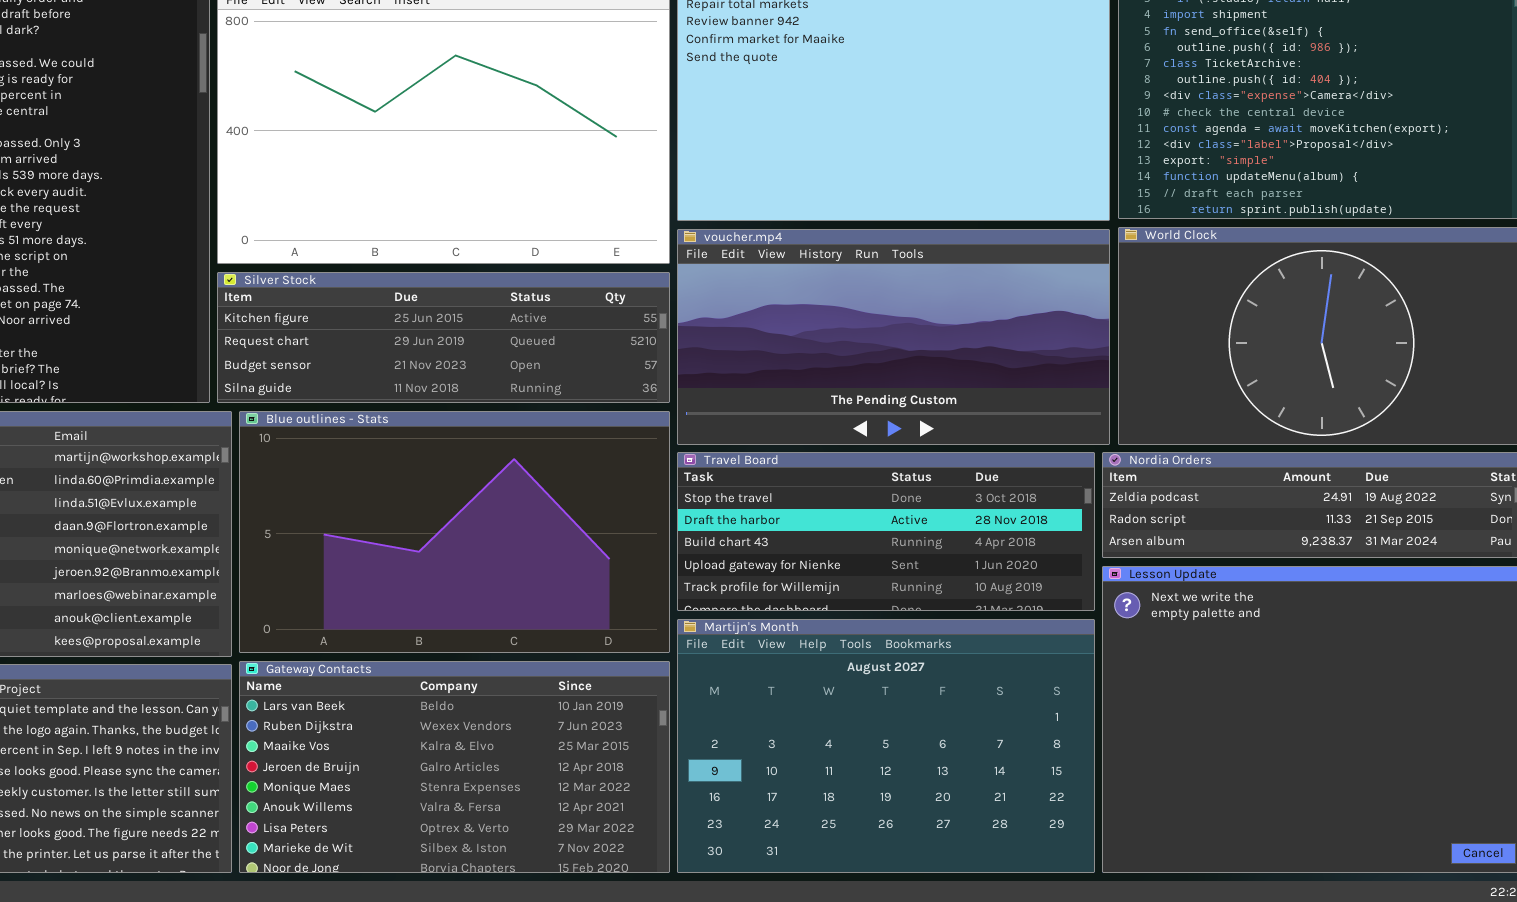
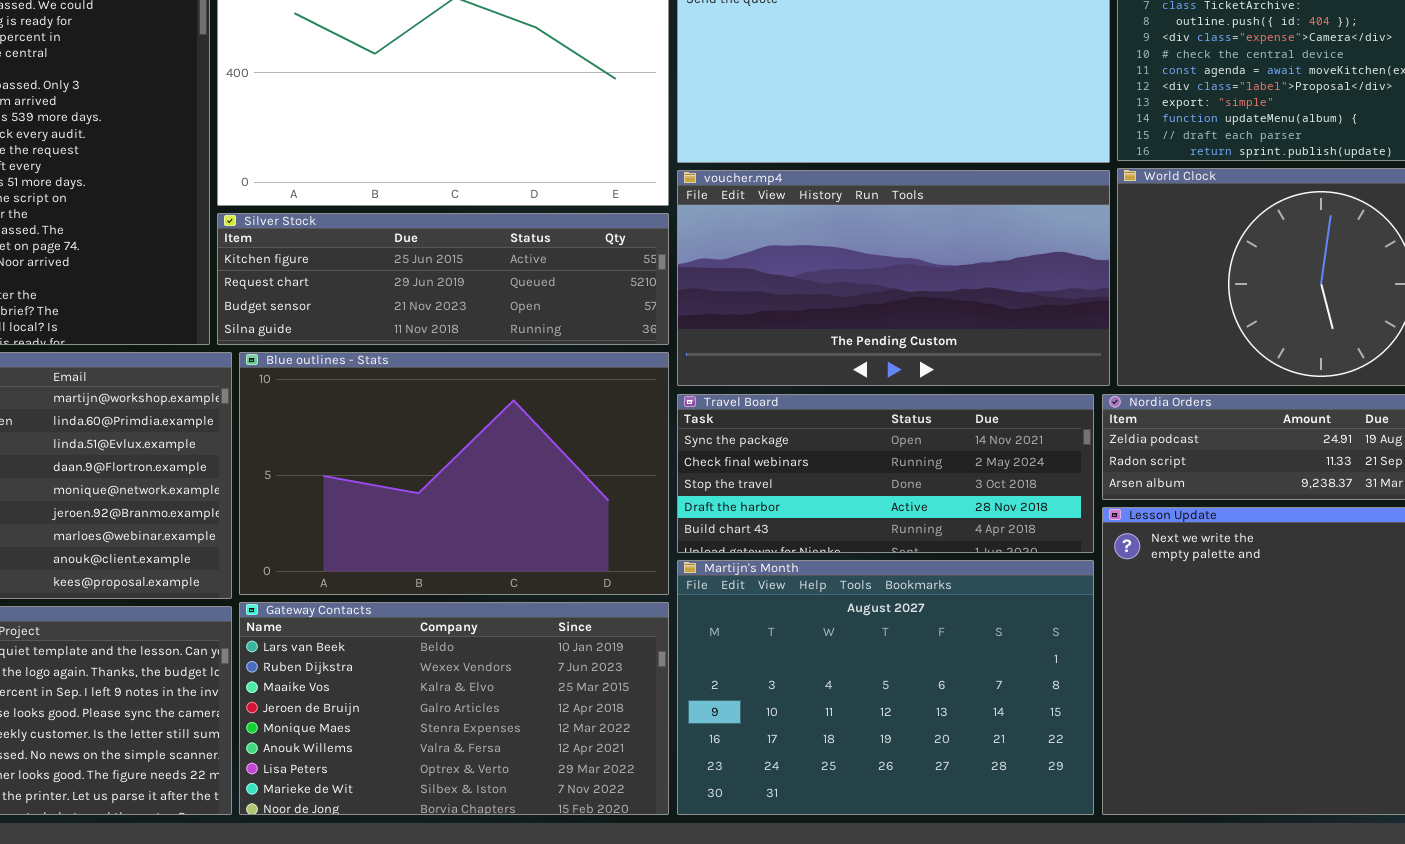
Travel Board: [677,452,1095,611] -> [677,394,1094,553], scrolled up 2 rows

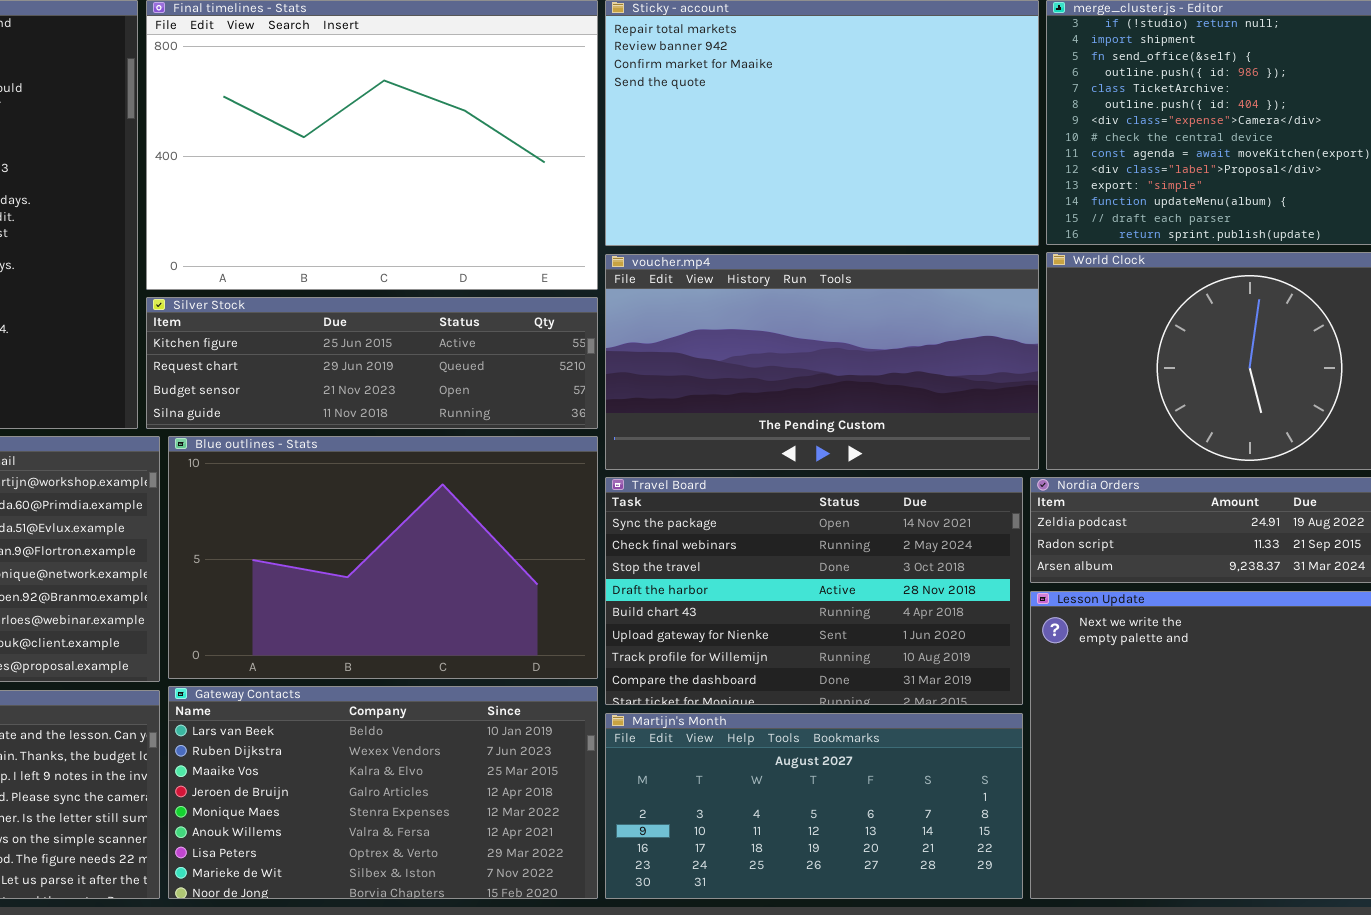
Travel Board: [677,394,1094,553] -> [605,477,1023,705], resized
Martijn's Month: [677,560,1094,815] -> [605,713,1023,899], resized

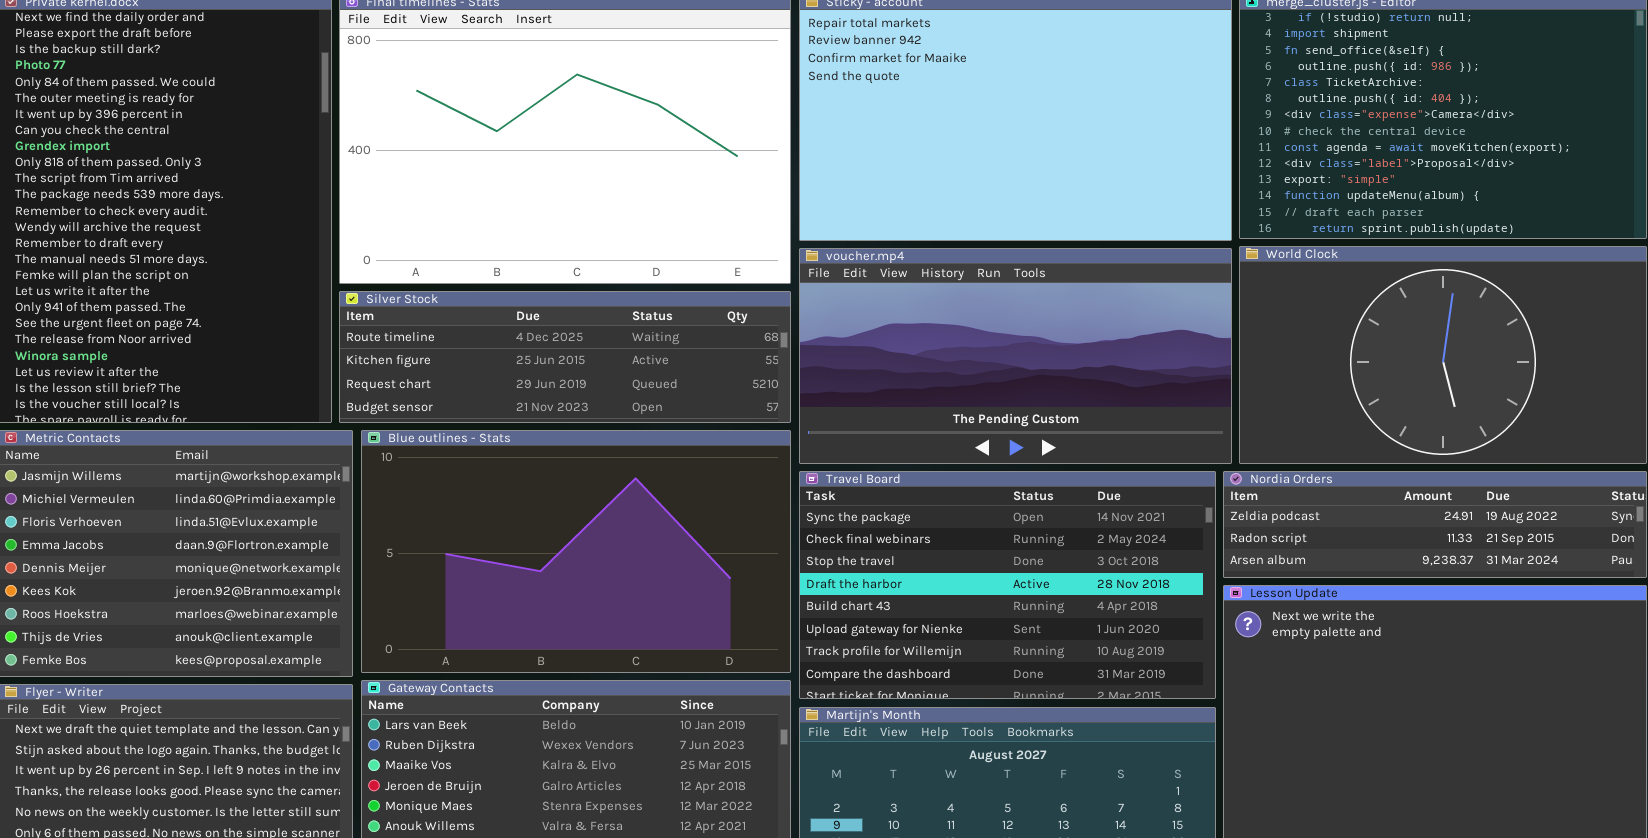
Silver Stock: [146,297,598,429] -> [339,291,791,423], scrolled up 1 row

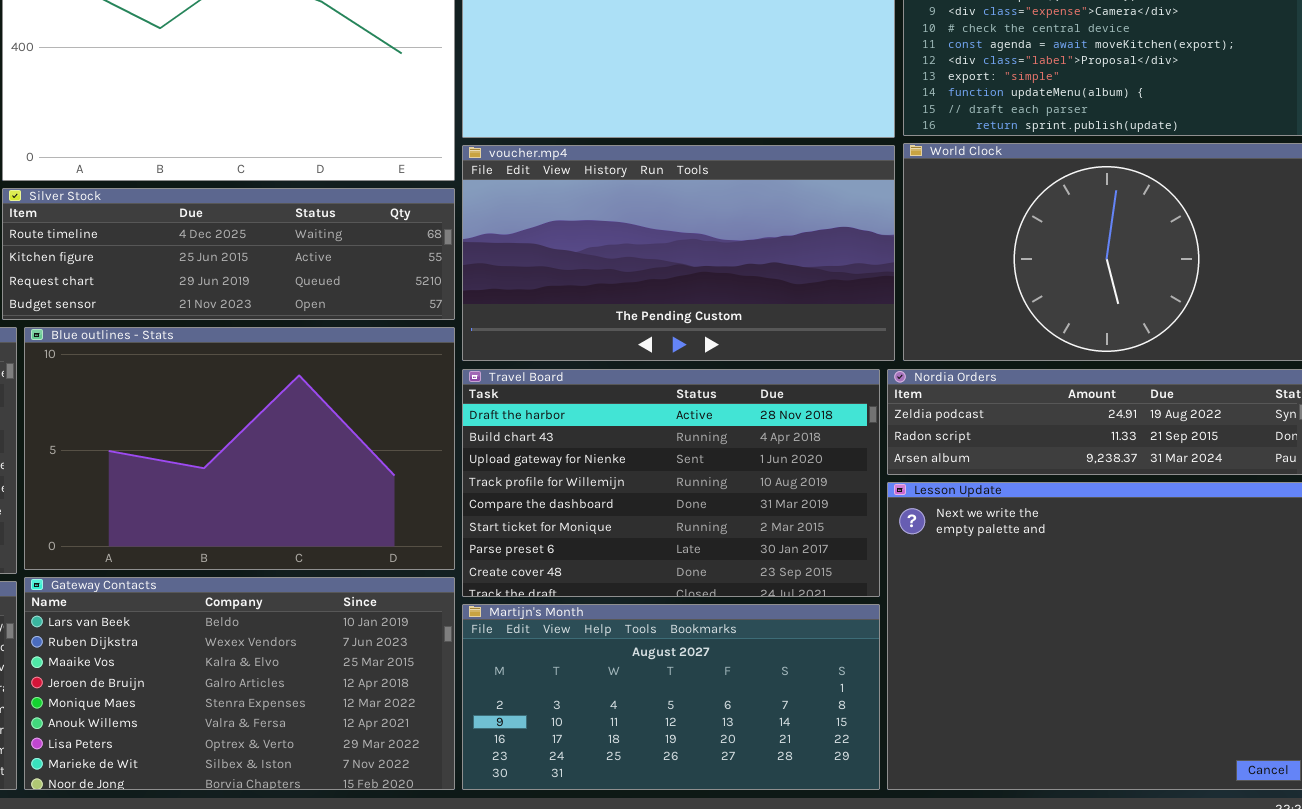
Travel Board: [799,471,1216,699] -> [462,369,880,597], scrolled down 3 rows

